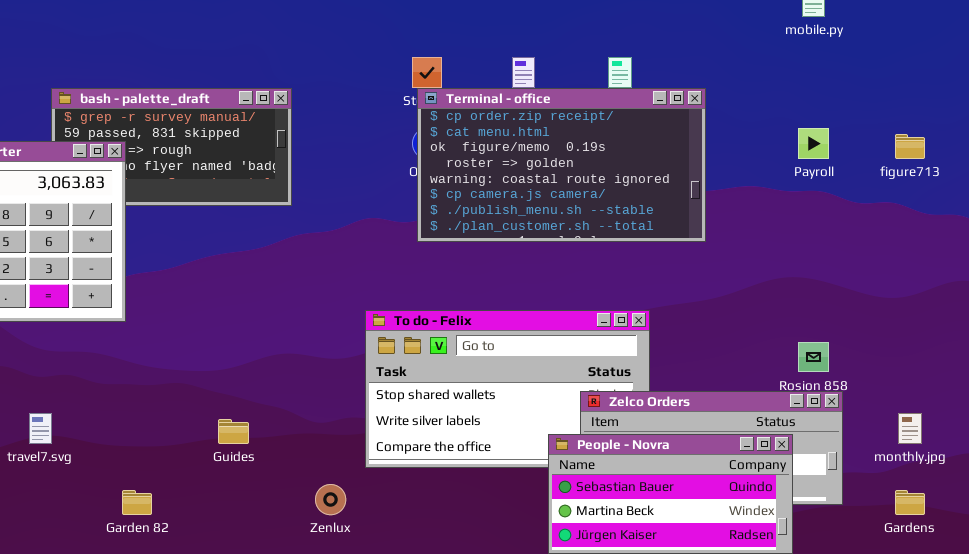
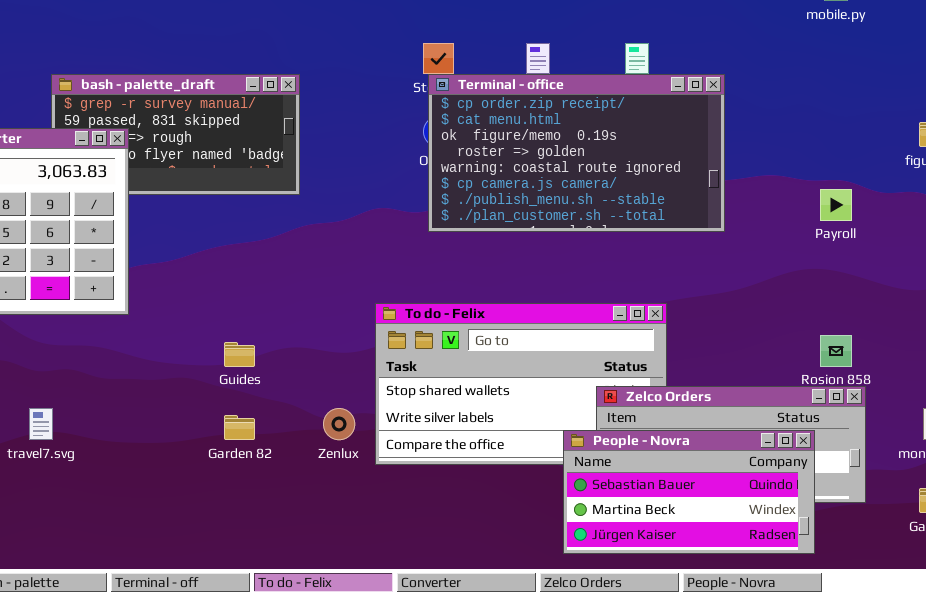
Payroll: [798,128,829,159] -> [820,189,852,221], moved
Guides: [218,419,249,444] -> [224,342,255,367], moved
Zenlux: [315,484,346,515] -> [323,408,355,440], moved
Garden 82: [122,490,152,515] -> [224,415,255,440], moved

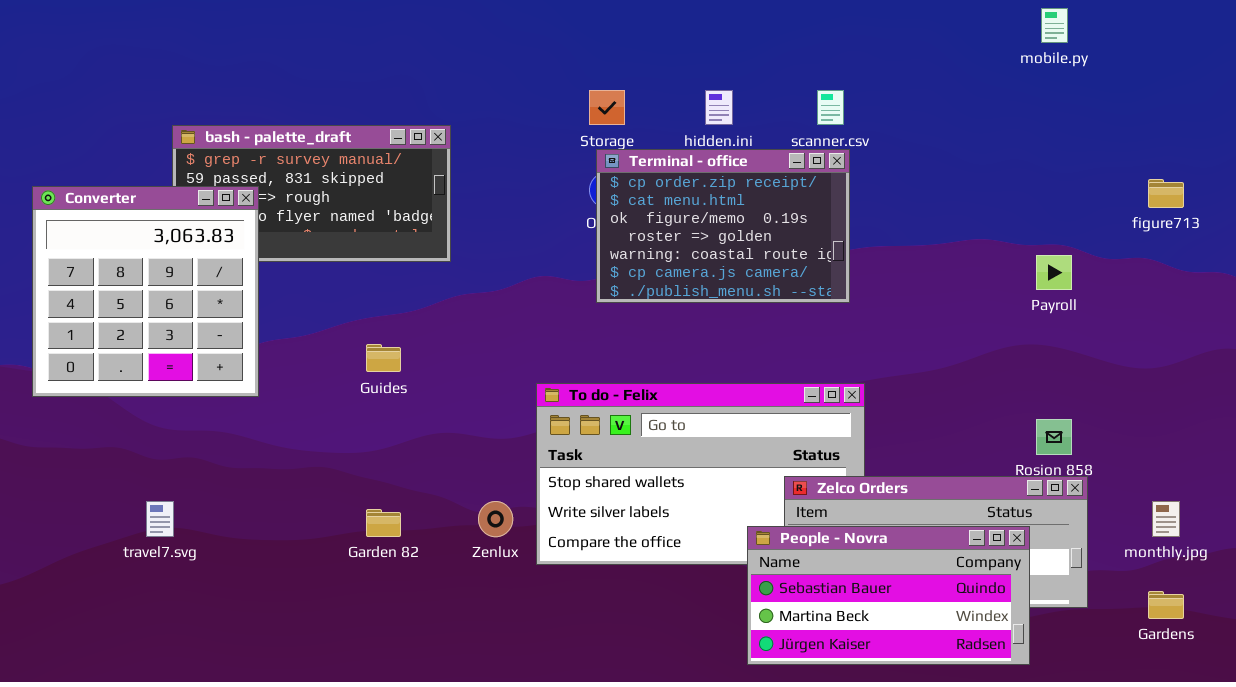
Terminal - office: [428,74,725,232] -> [596,149,850,303], resized
Guides: [224,342,255,367] -> [366,344,401,372], moved

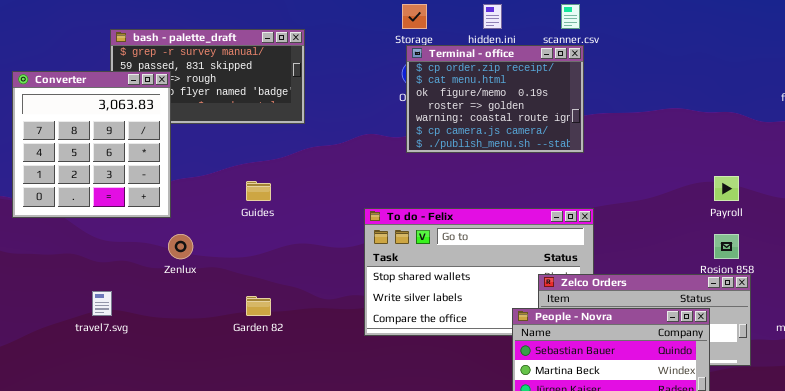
Payroll: [1036,255,1072,290] -> [714,176,739,201], moved
Zenlux: [478,501,513,537] -> [168,234,193,259], moved

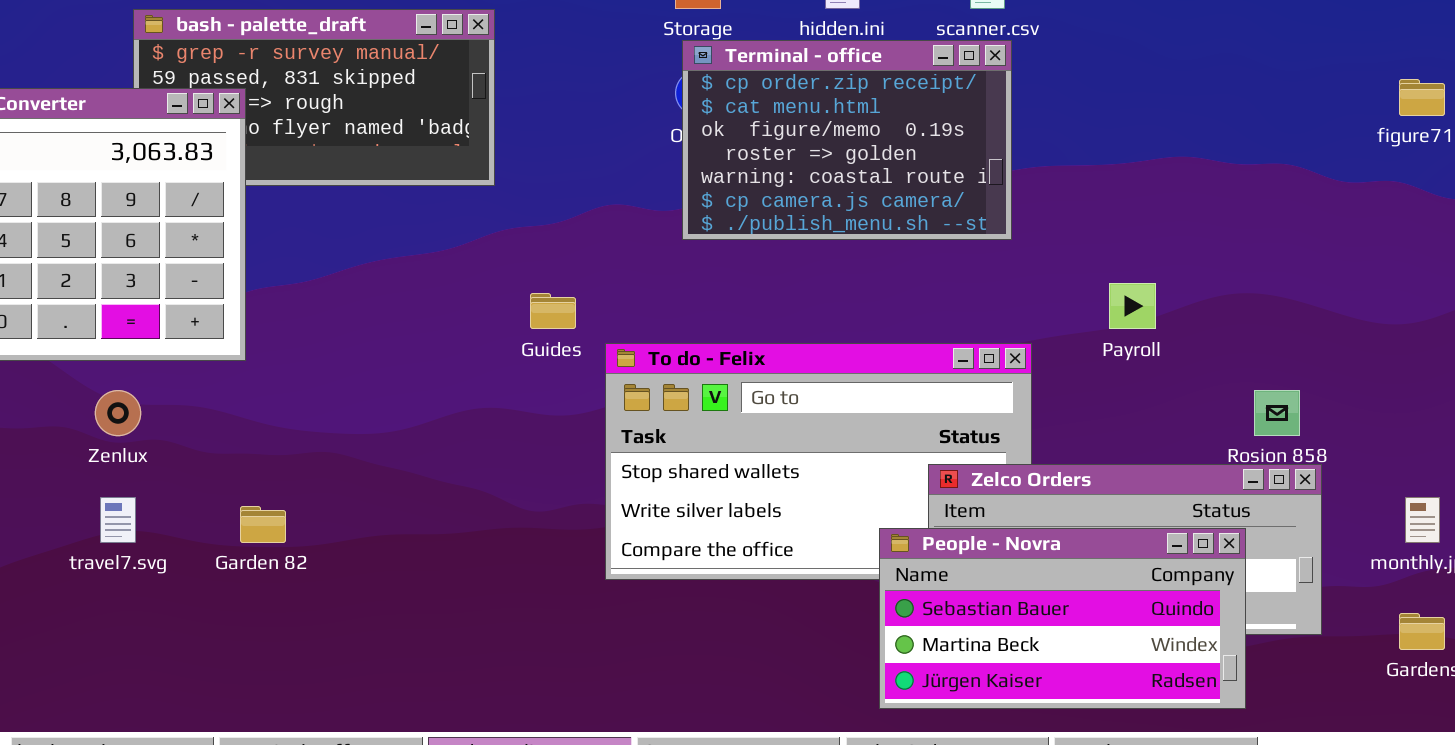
Payroll: [714,176,739,201] -> [1109,283,1156,329], moved
Guides: [246,181,271,201] -> [530,293,576,329], moved
Zenlux: [168,234,193,259] -> [95,390,141,436], moved
Garden 82: [246,296,271,316] -> [240,506,286,543], moved

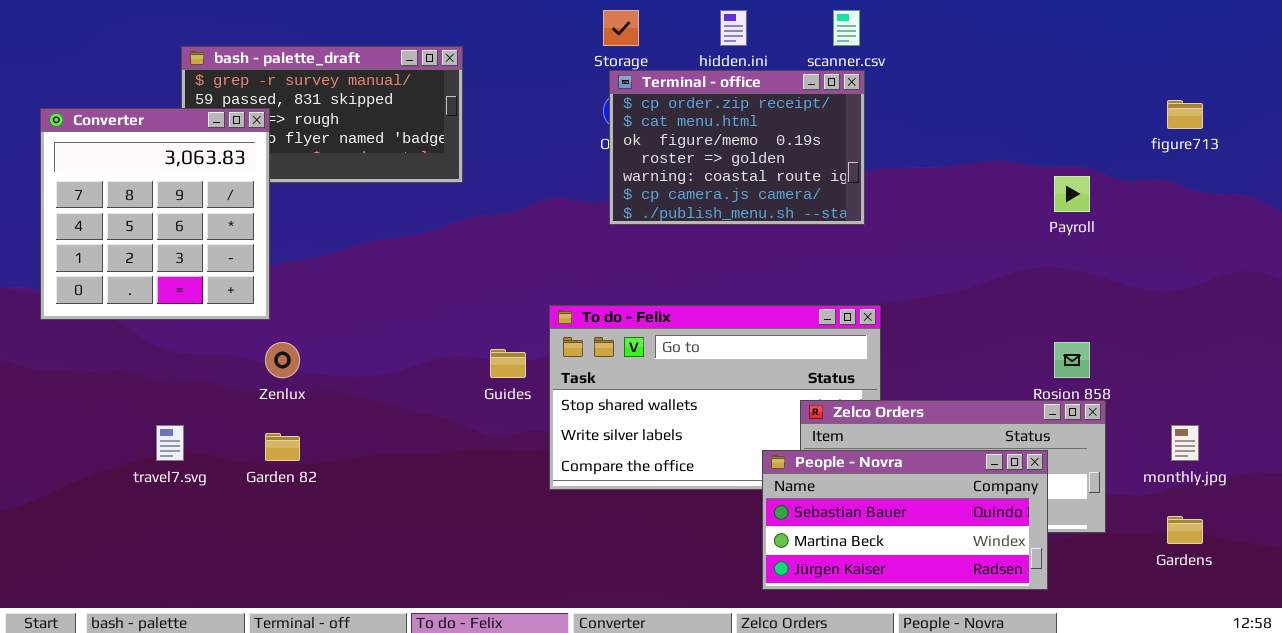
Payroll: [1109,283,1156,329] -> [1054,176,1090,212], moved
Guides: [530,293,576,329] -> [490,349,526,378], moved
Zenlux: [95,390,141,436] -> [265,342,300,378], moved

